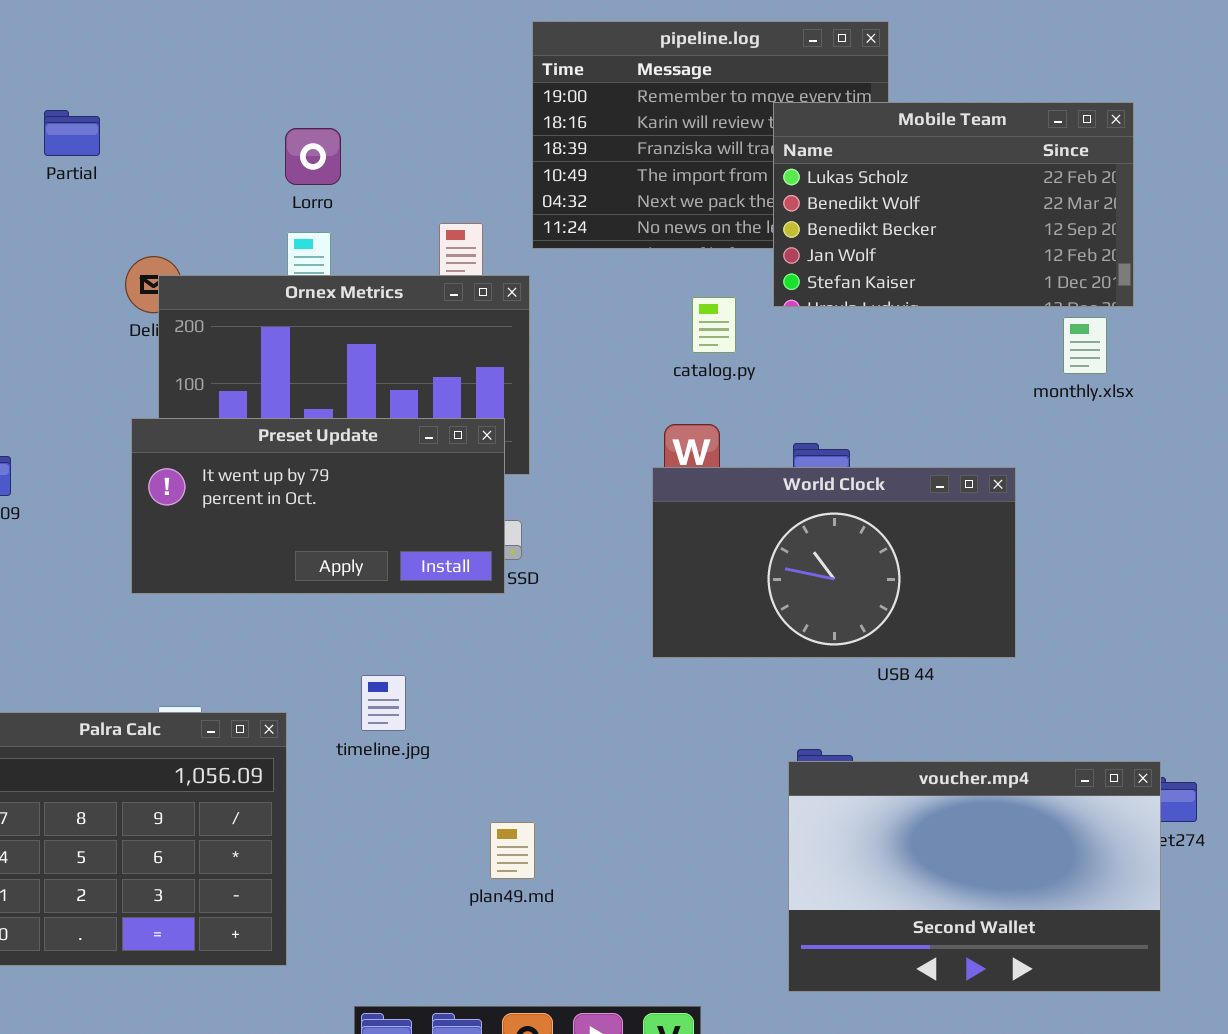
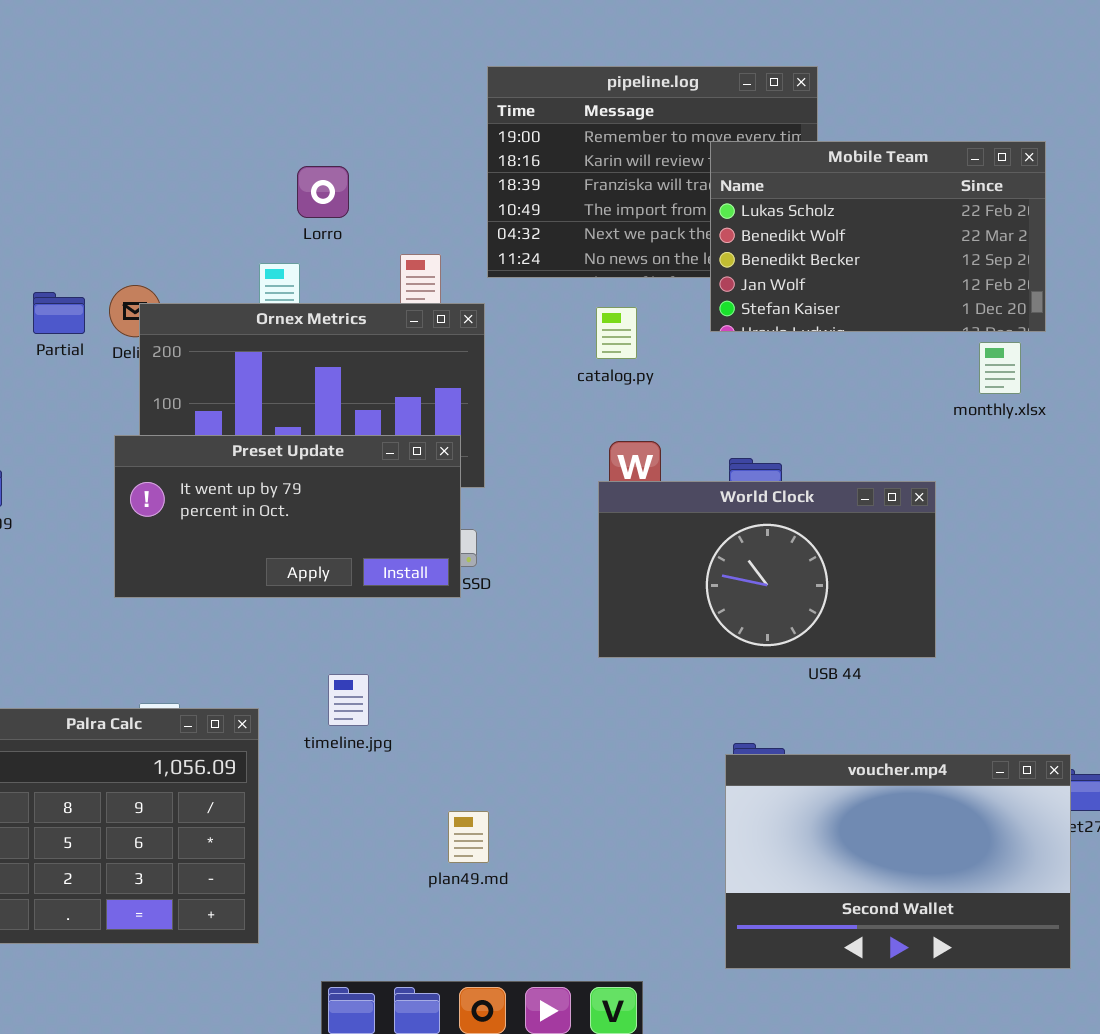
Partial: [44,110,100,156] -> [33,292,85,334], moved
Lorro: [285,128,341,185] -> [297,166,349,218], moved
catalog.py: [692,297,736,353] -> [596,307,637,359], moved

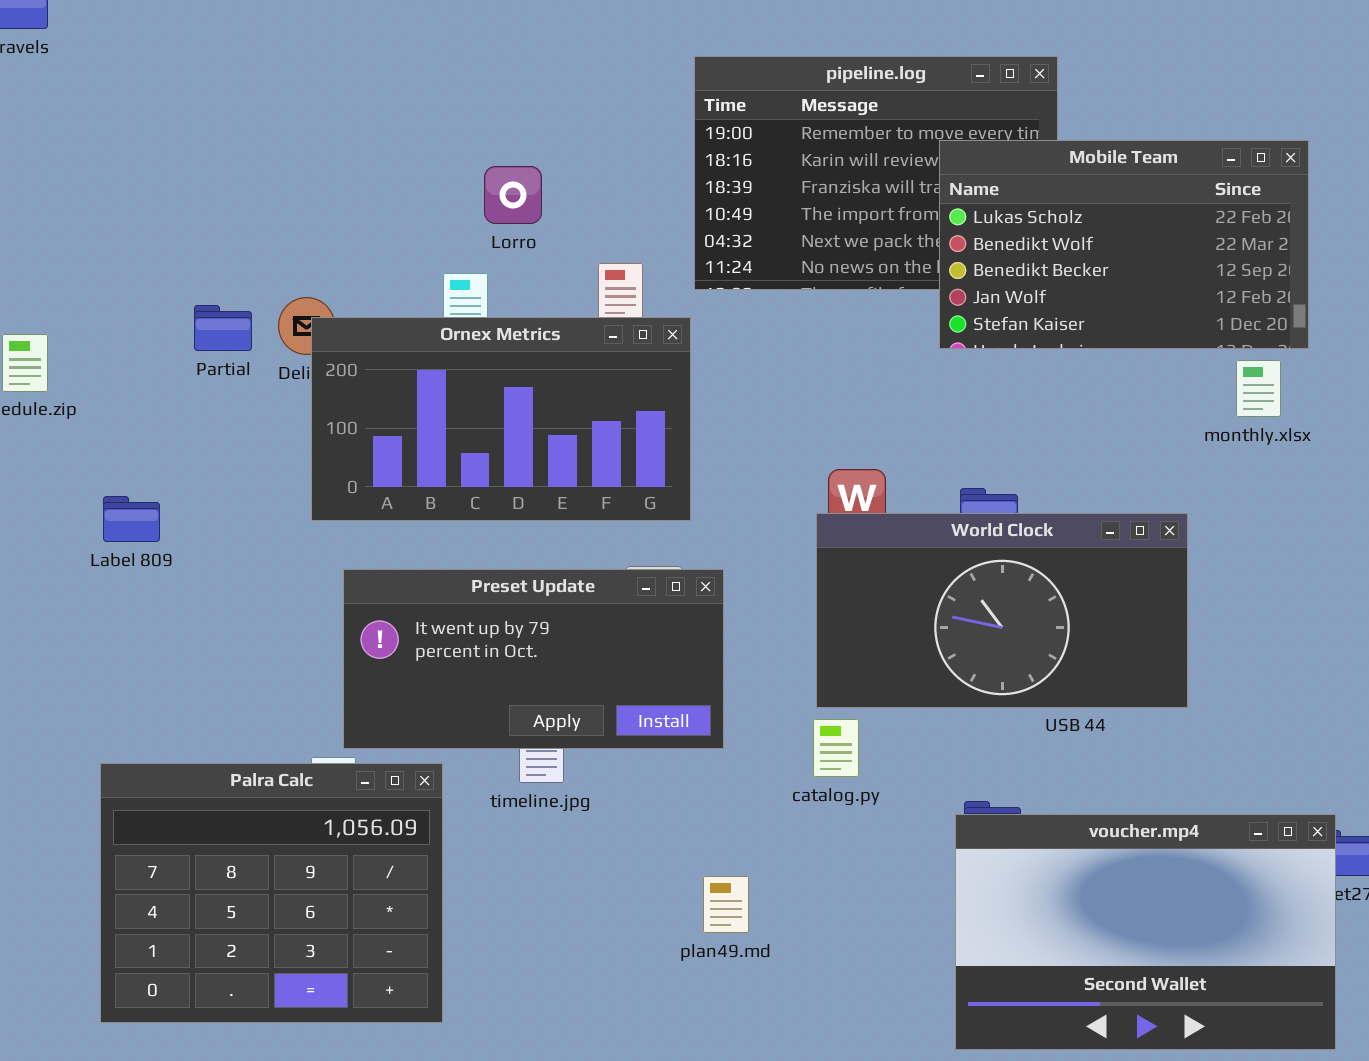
catalog.py: [596,307,637,359] -> [813,719,859,777], moved
Preset Update: [114,435,461,598] -> [343,569,724,749], moved
plan49.md: [448,811,489,863] -> [703,876,749,933], moved

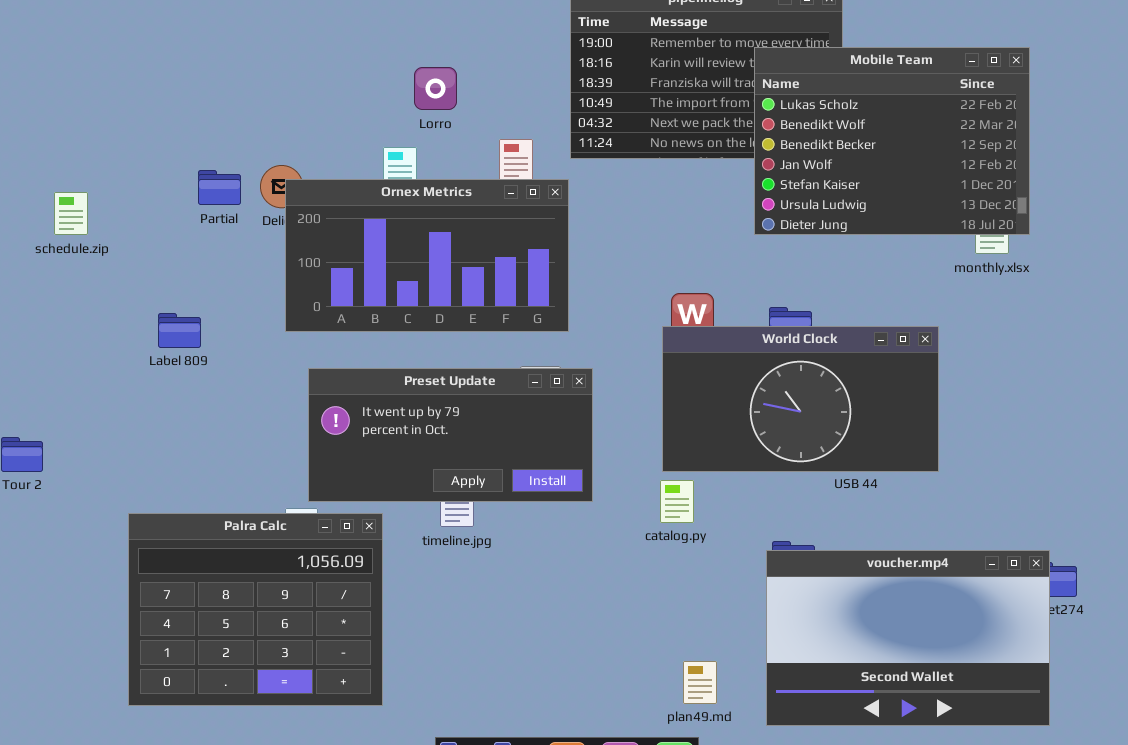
Mobile Team: [939,140,1309,349] -> [754,47,1030,235], resized
Label 809: [103,496,160,542] -> [158,313,201,348], moved
plan49.md: [703,876,749,933] -> [683,661,717,704], moved

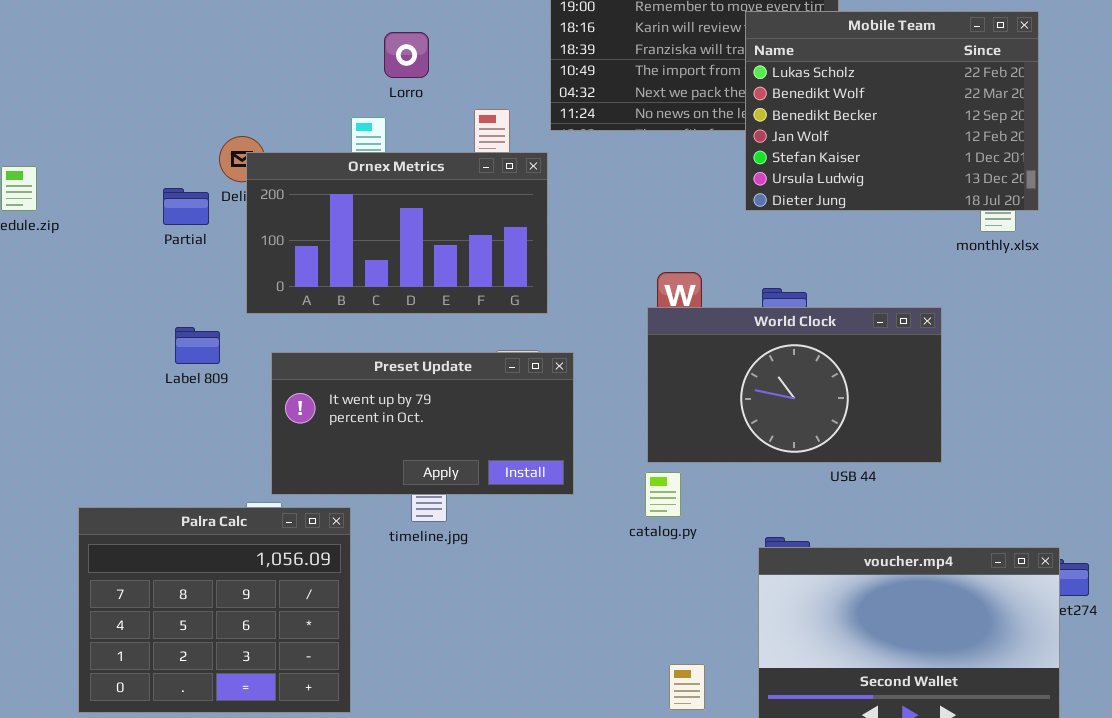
Partial: [198,170,241,205] -> [163,188,209,225], moved
Label 809: [158,313,201,348] -> [175,327,220,364], moved

